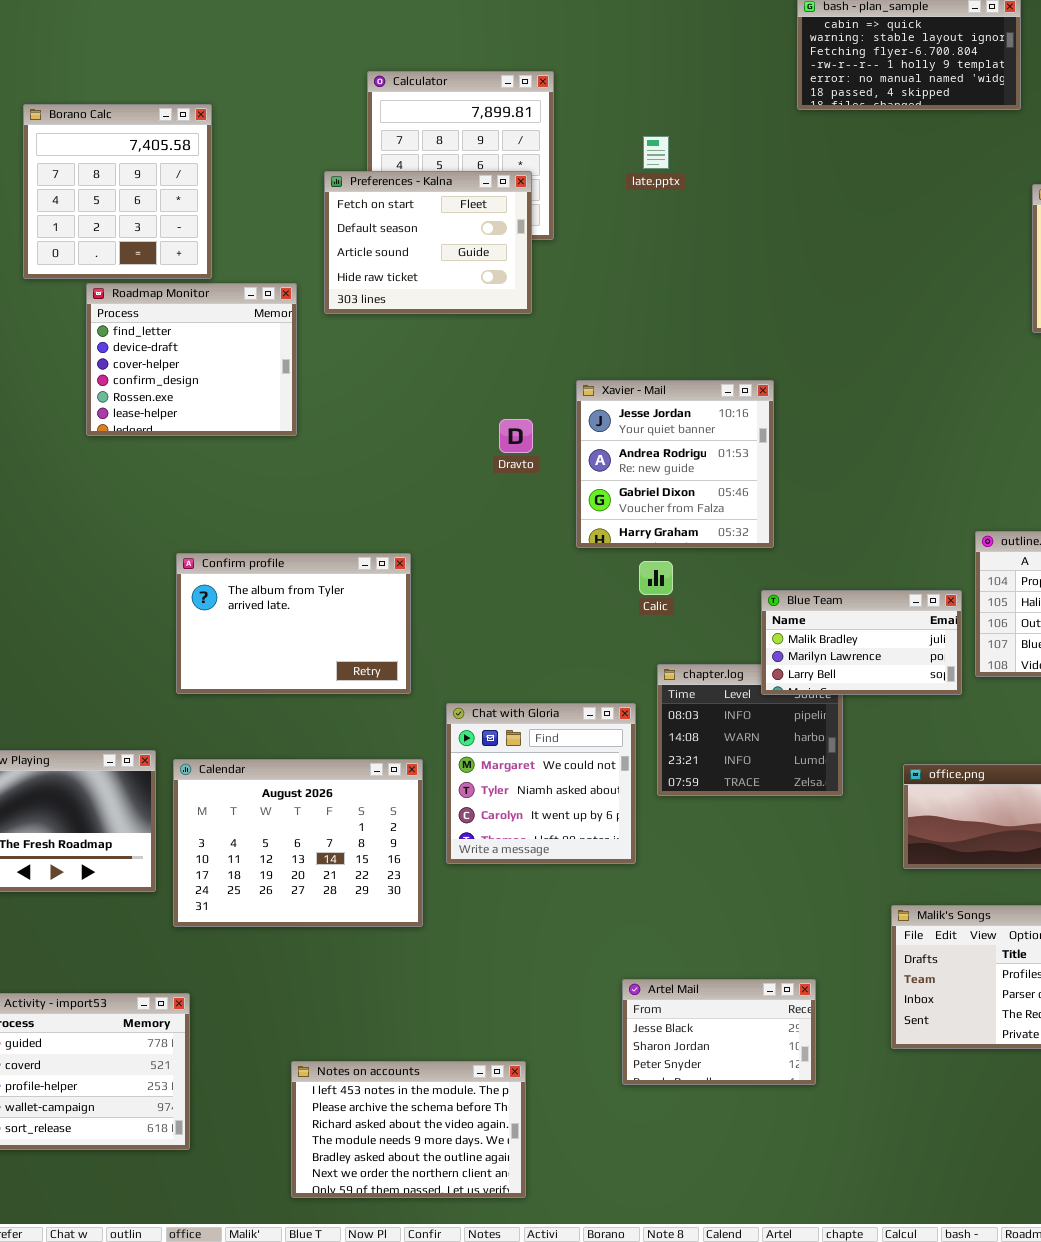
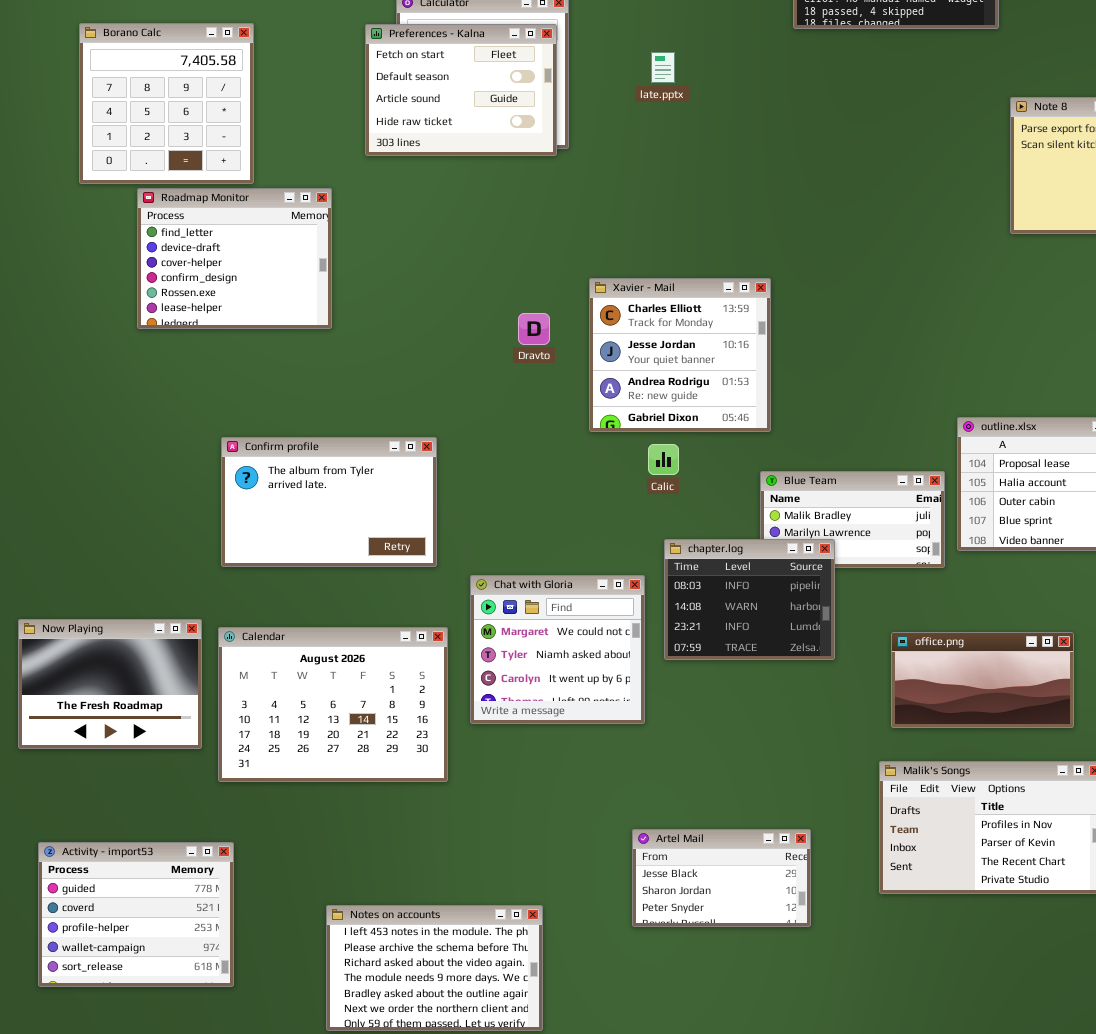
Preferences - Kalna: [324,171,532,314] -> [365,24,557,156], moved
Xavier - Mail: [576,380,774,548] -> [589,278,771,432], scrolled up 1 row
chapter.log: [657,664,843,796] -> [664,539,835,660], raised

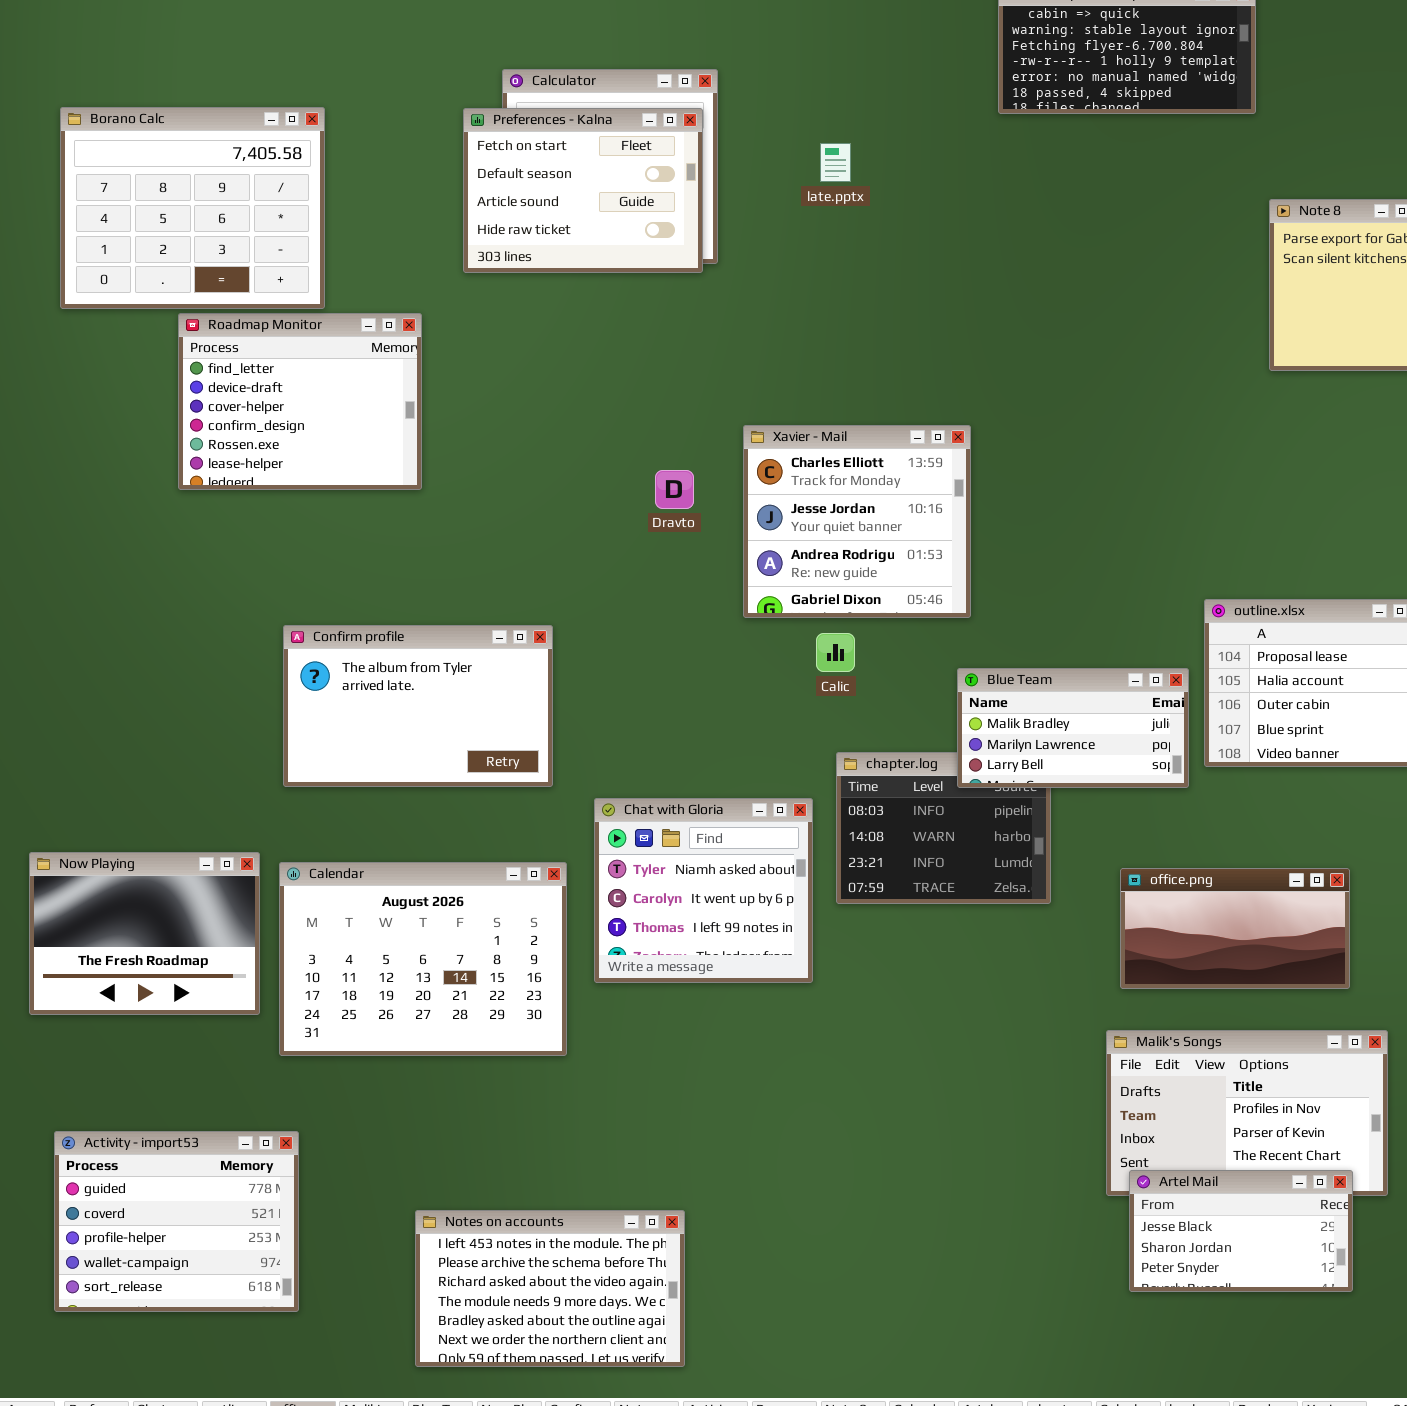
Borano Calc: [79,23,254,184] -> [60,107,325,309], resized
Blue Team: [760,471,945,568] -> [957,668,1189,788], raised
Chat with Gloria: [470,575,645,724] -> [594,798,813,983], scrolled down 1 row
Artel Mail: [632,829,811,927] -> [1129,1170,1353,1292], moved

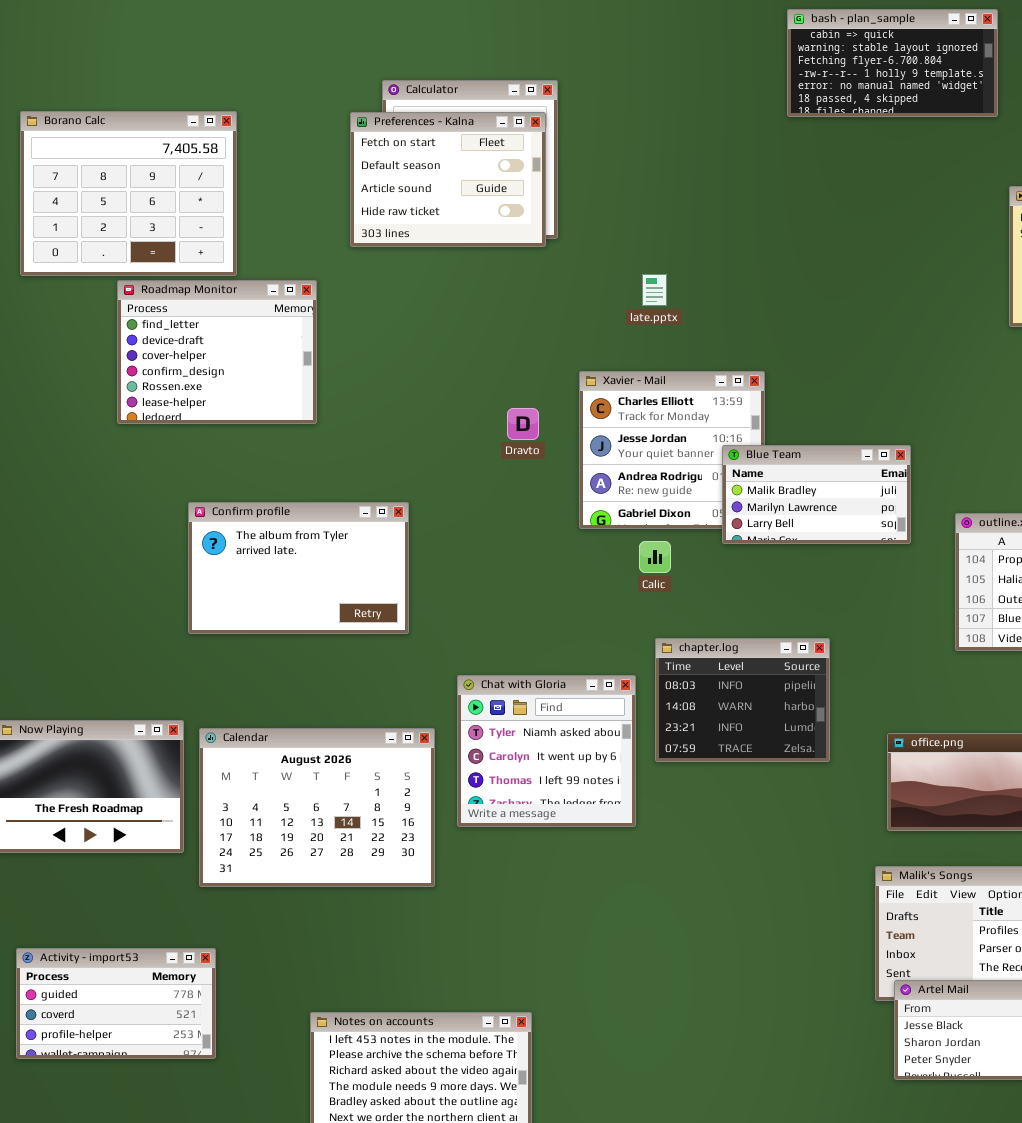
late.pptx: [820,143,851,182] -> [642,274,667,306], moved
Confirm profile: [283,625,553,787] -> [188,502,409,634], moved
Blue Team: [957,668,1189,788] -> [722,445,911,544], moved
Activity - import53: [54,1131,299,1312] -> [16,948,216,1059], resized

